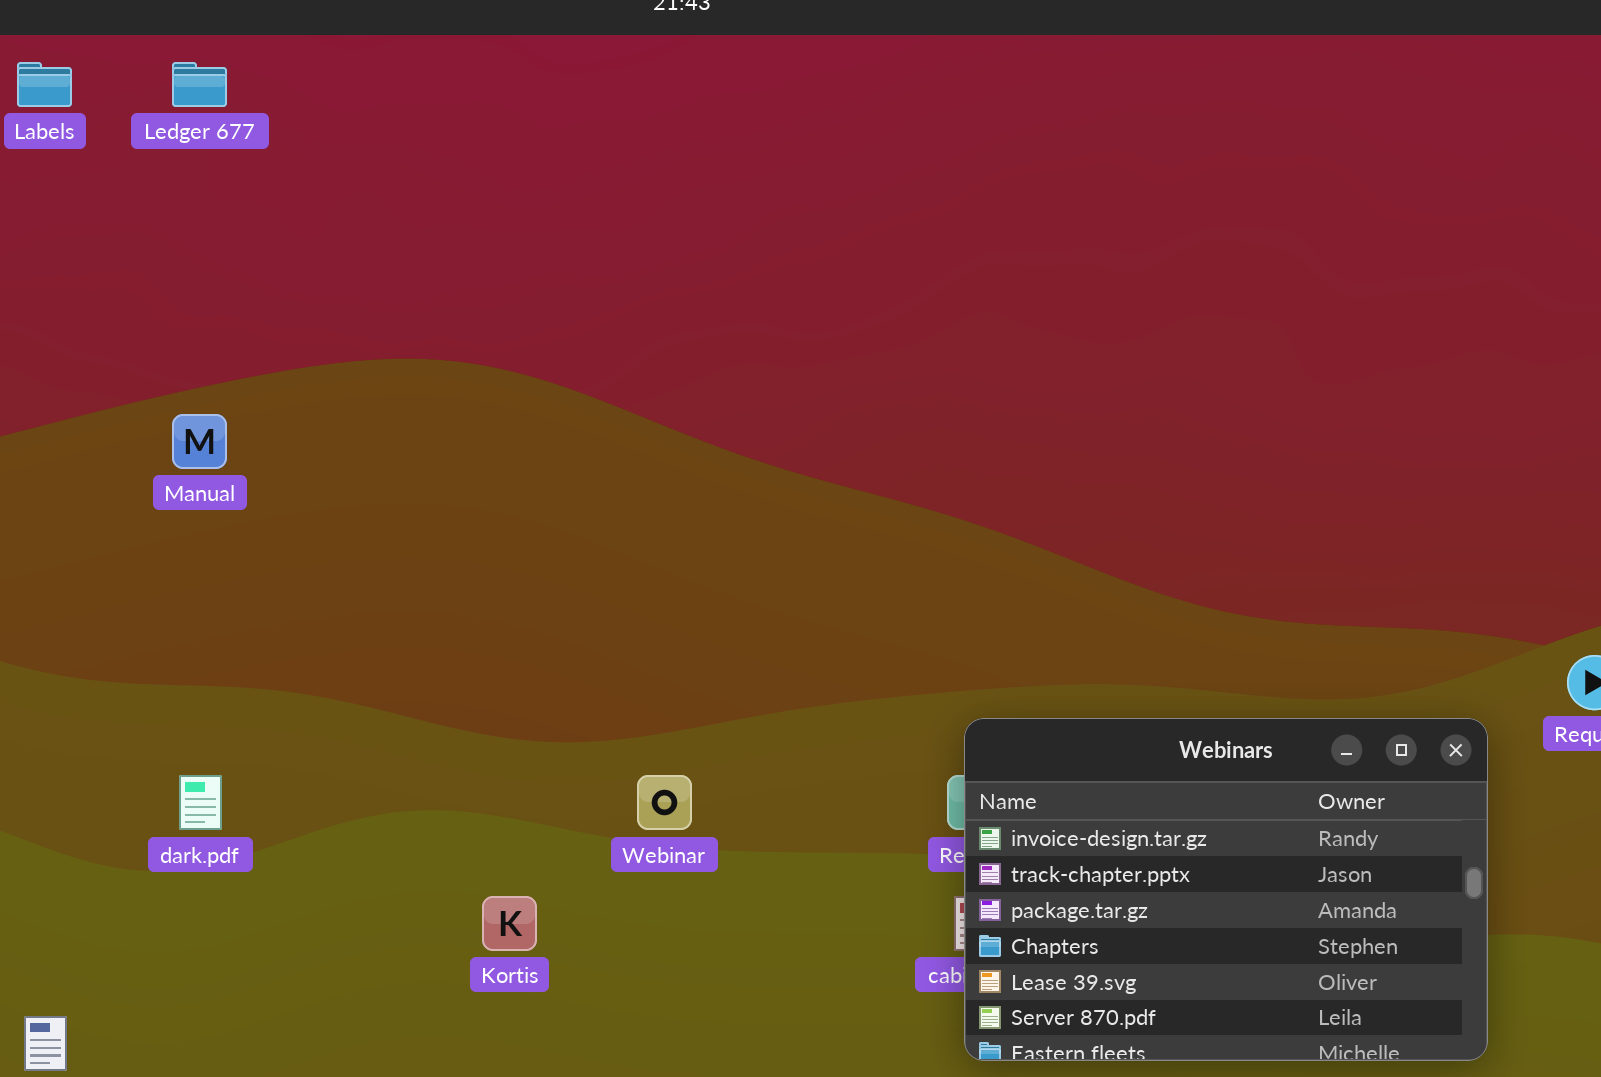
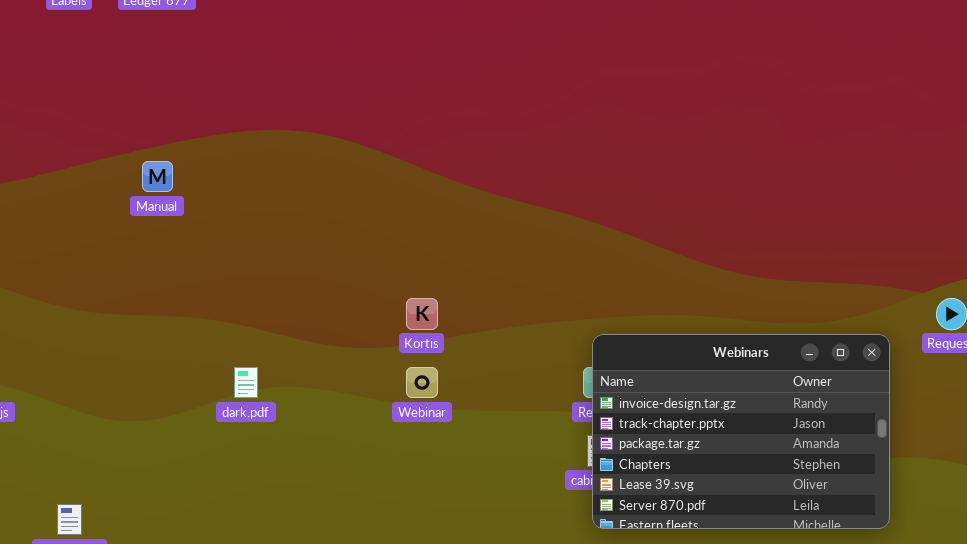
dark.pdf: [179,775,222,830] -> [234,367,258,398], moved
Kortis: [482,896,537,951] -> [406,298,438,330], moved

